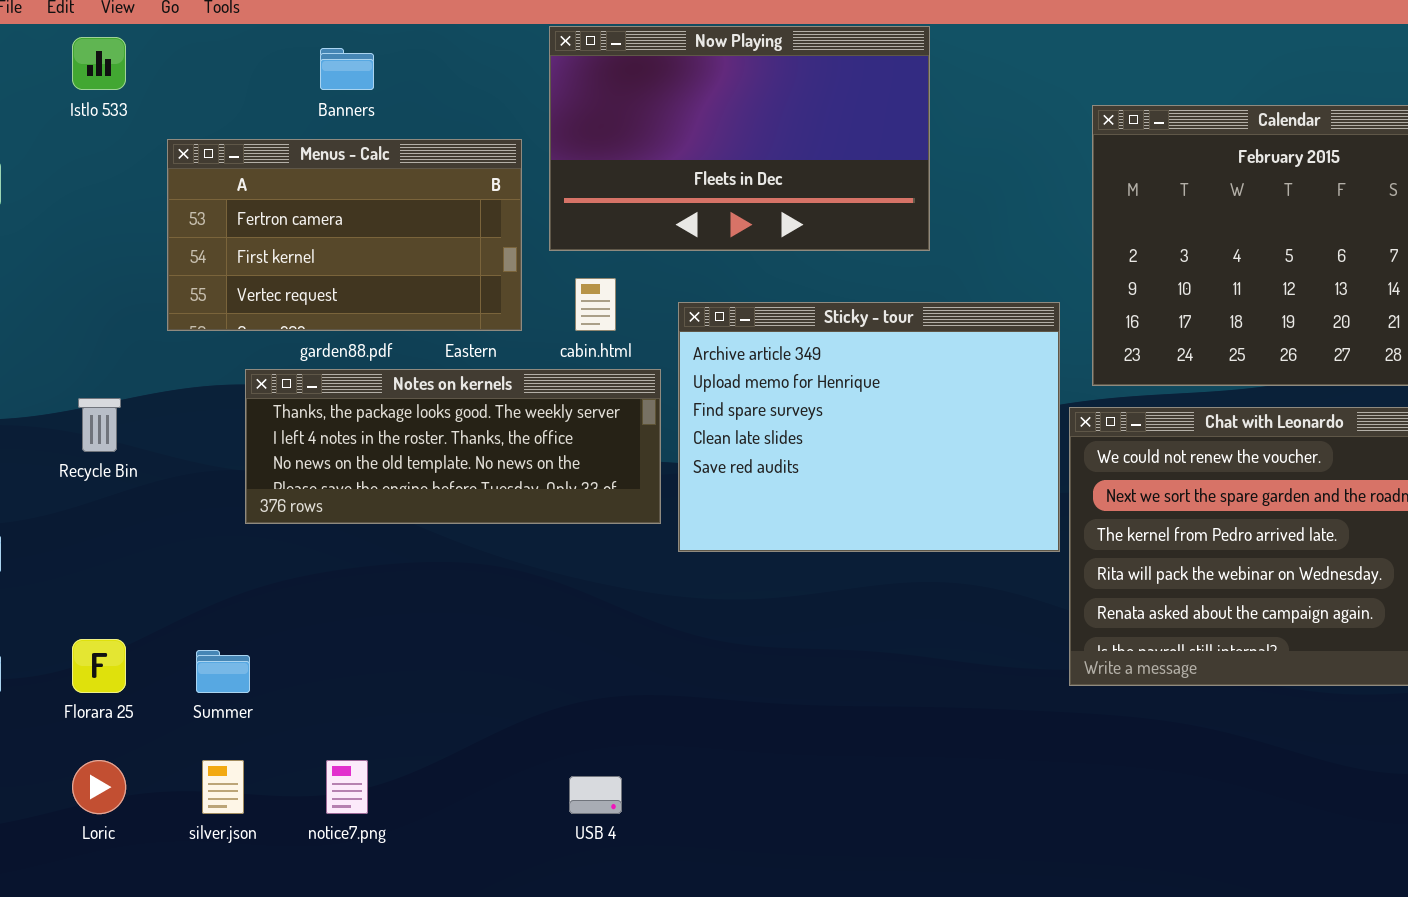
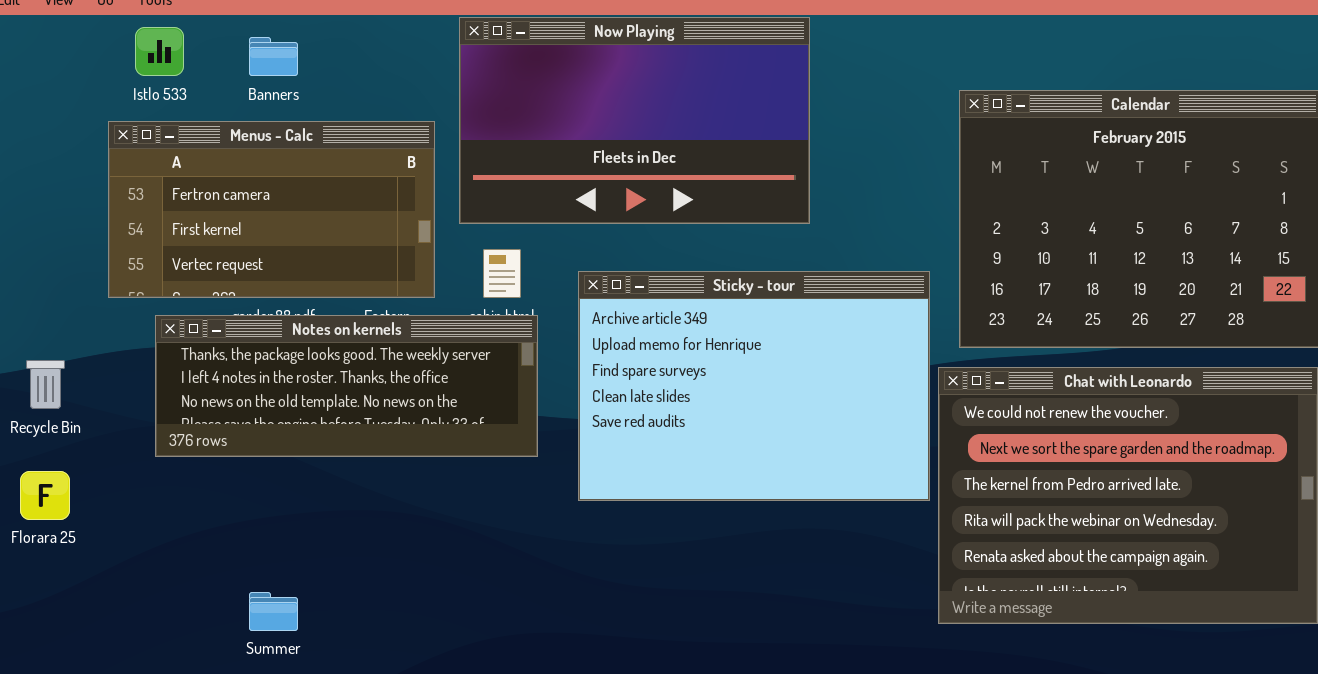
Istlo 533: [72,37,126,90] -> [135,27,184,76], moved
Notes on kernels: [245,369,661,524] -> [155,315,538,457], moved
Florara 25: [72,639,126,693] -> [20,471,70,520], moved
Summer: [196,650,250,693] -> [249,592,298,631], moved

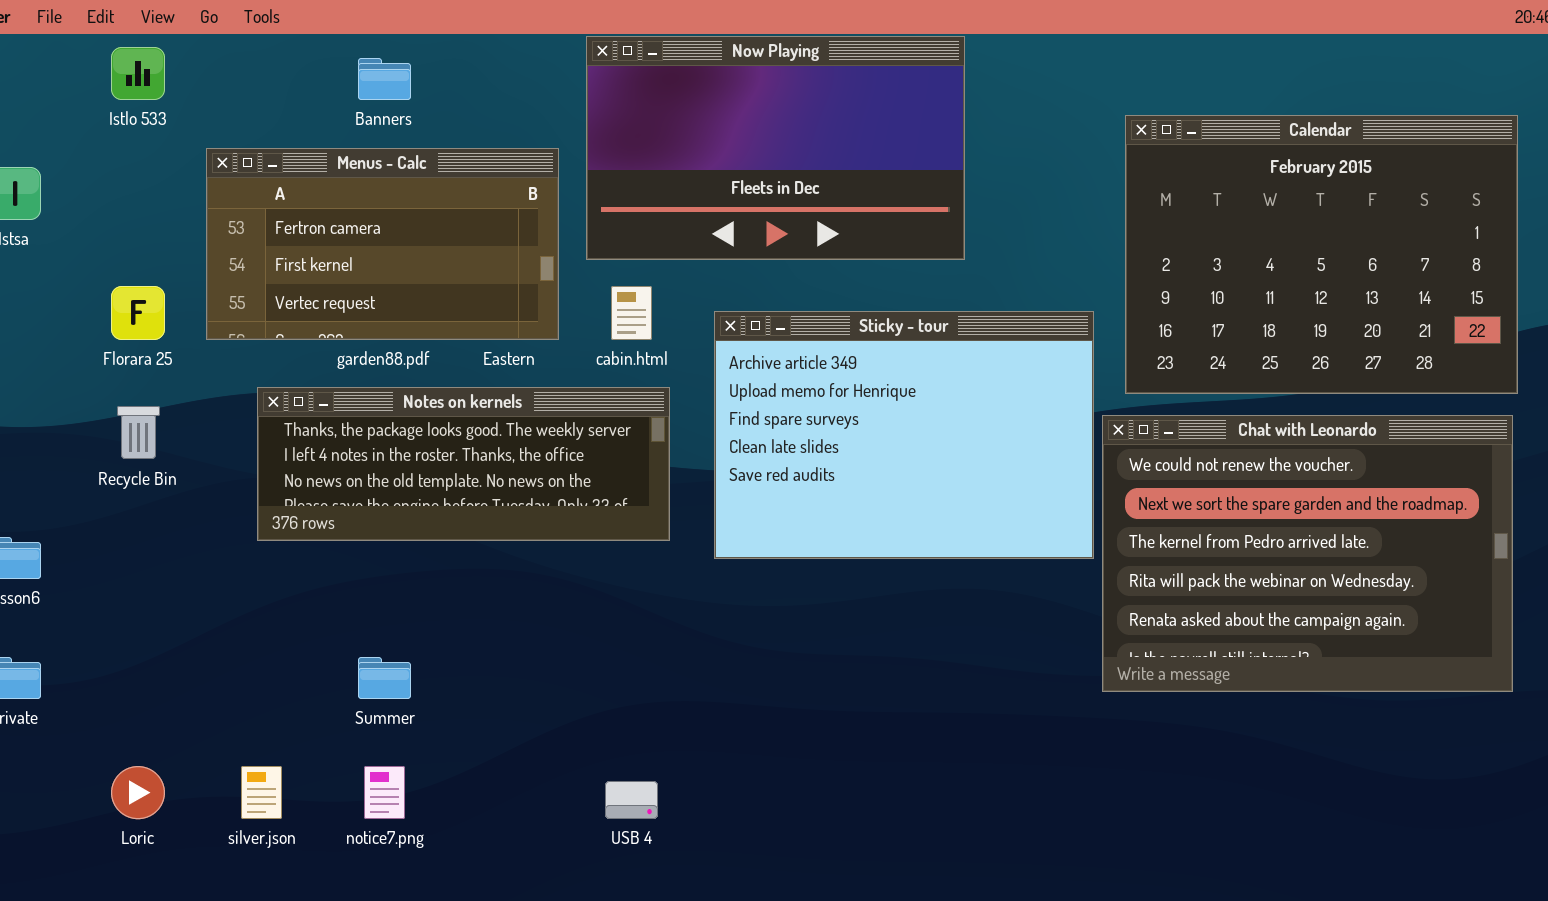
Istlo 533: [135,27,184,76] -> [111,47,165,100], moved
Notes on kernels: [155,315,538,457] -> [257,387,670,541], moved
Florara 25: [20,471,70,520] -> [111,286,165,340], moved

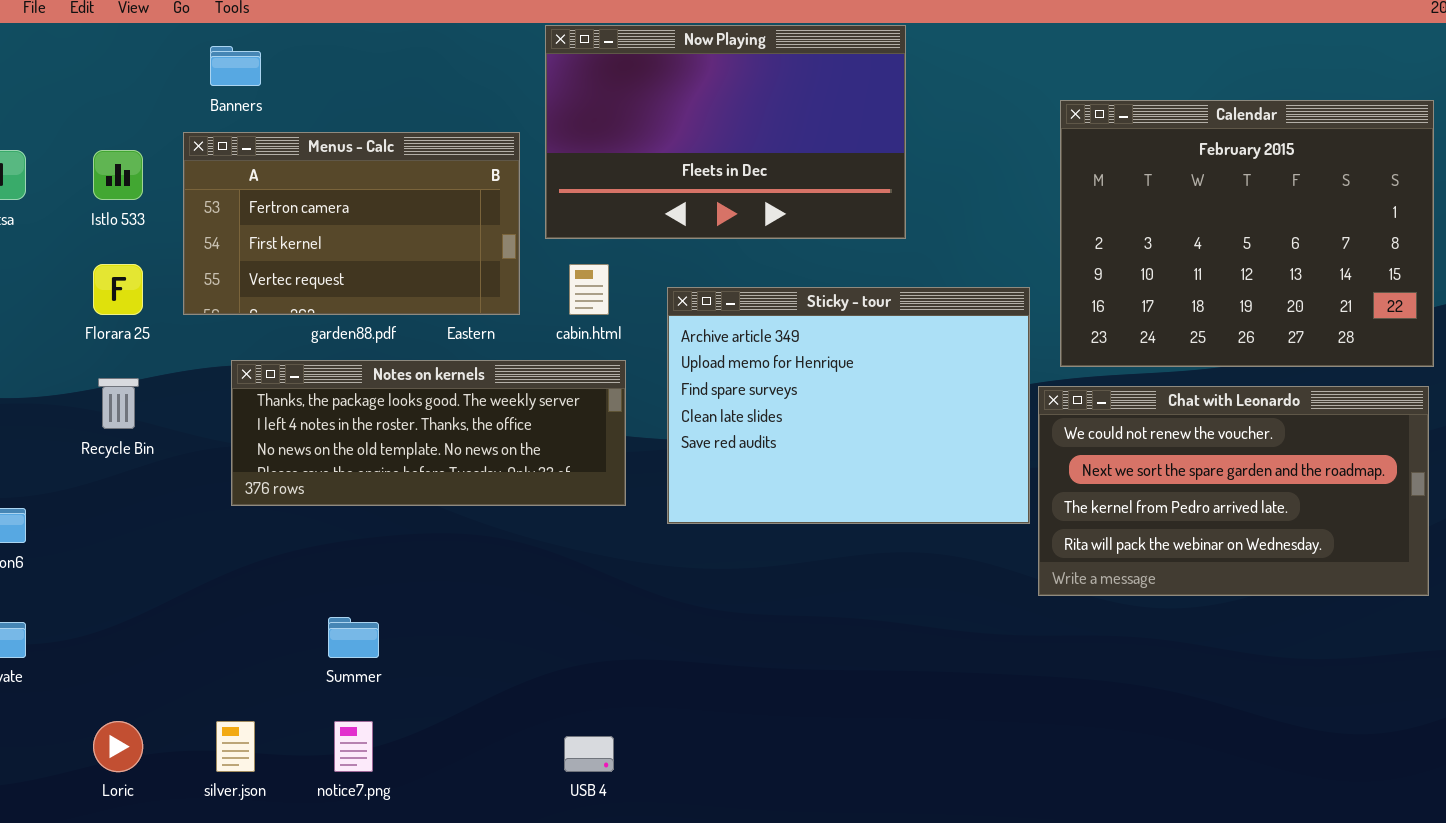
Istlo 533: [111,47,165,100] -> [93,150,143,200], moved
Banners: [358,58,411,100] -> [210,46,261,86], moved
Chat with Leonardo: [1102,415,1513,692] -> [1038,386,1429,596], resized

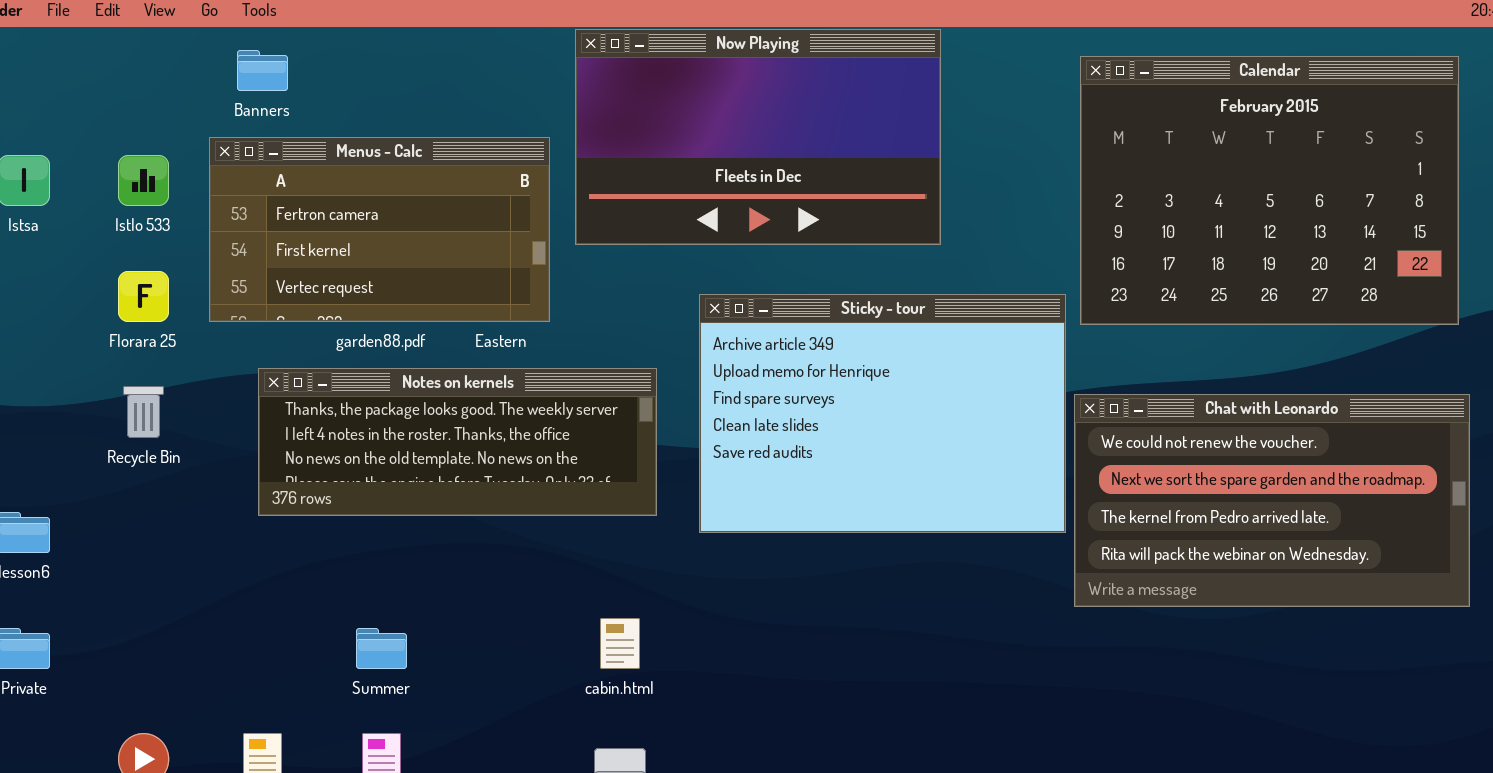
Calendar: [1060,100,1434,367] -> [1080,56,1459,325], moved
cabin.html: [569,264,609,315] -> [600,618,640,669], moved

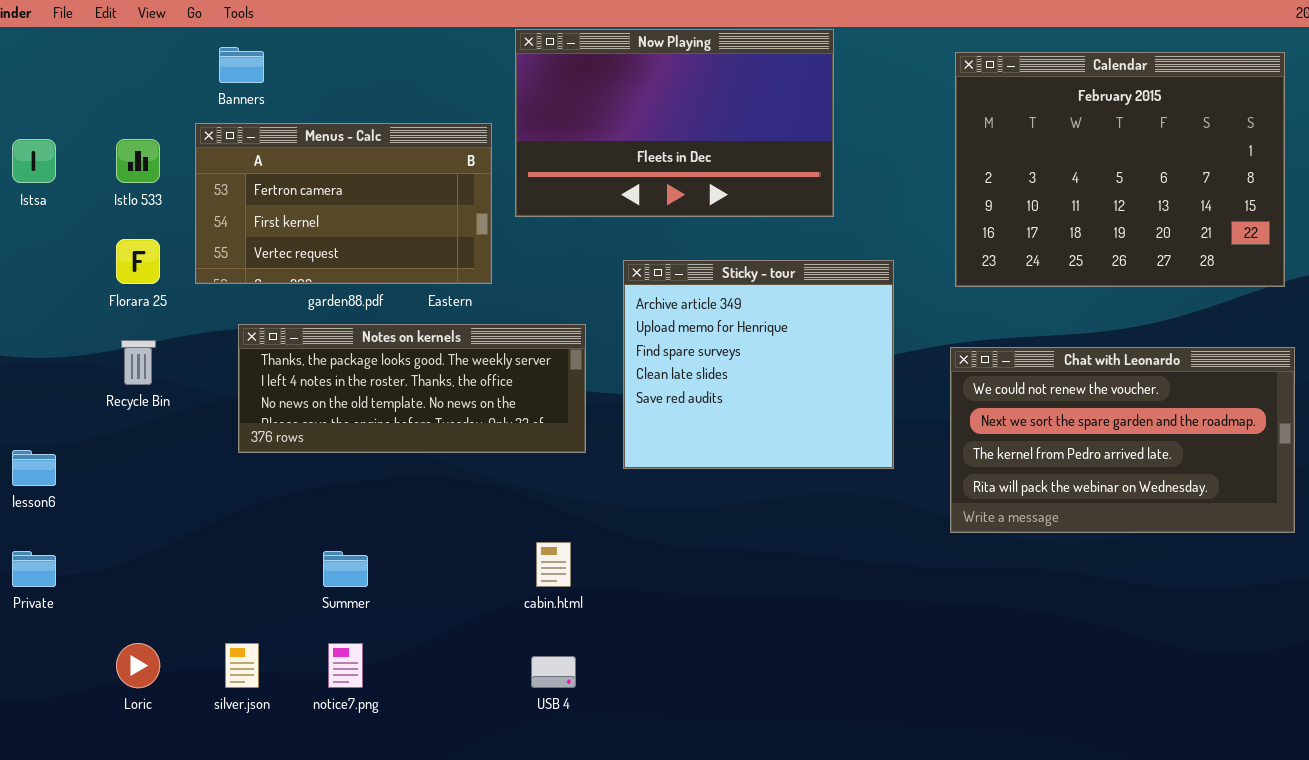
Sticky - tour: [699,294,1066,533] -> [623,260,894,469], resized

